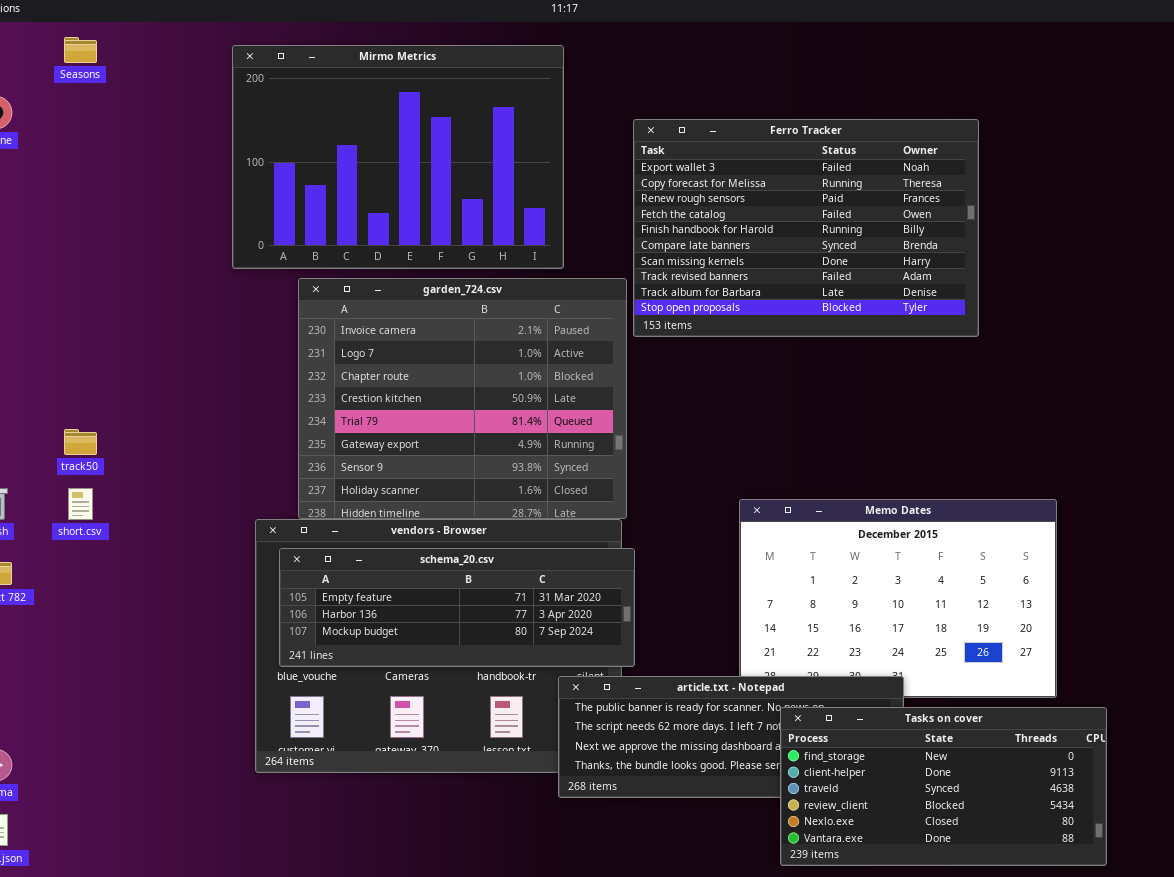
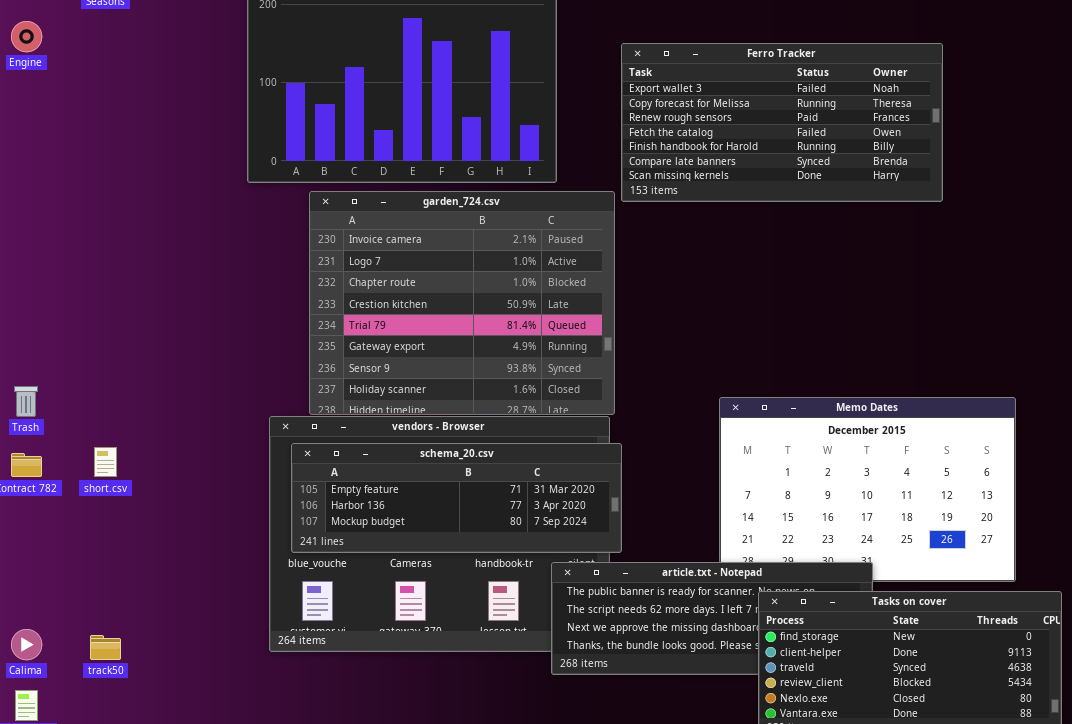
Ferro Tracker: [633,119,979,337] -> [621,43,943,202], resized
track50: [64,429,97,455] -> [90,635,121,660], moved
short.csv: [68,488,93,520] -> [94,447,117,477], moved

